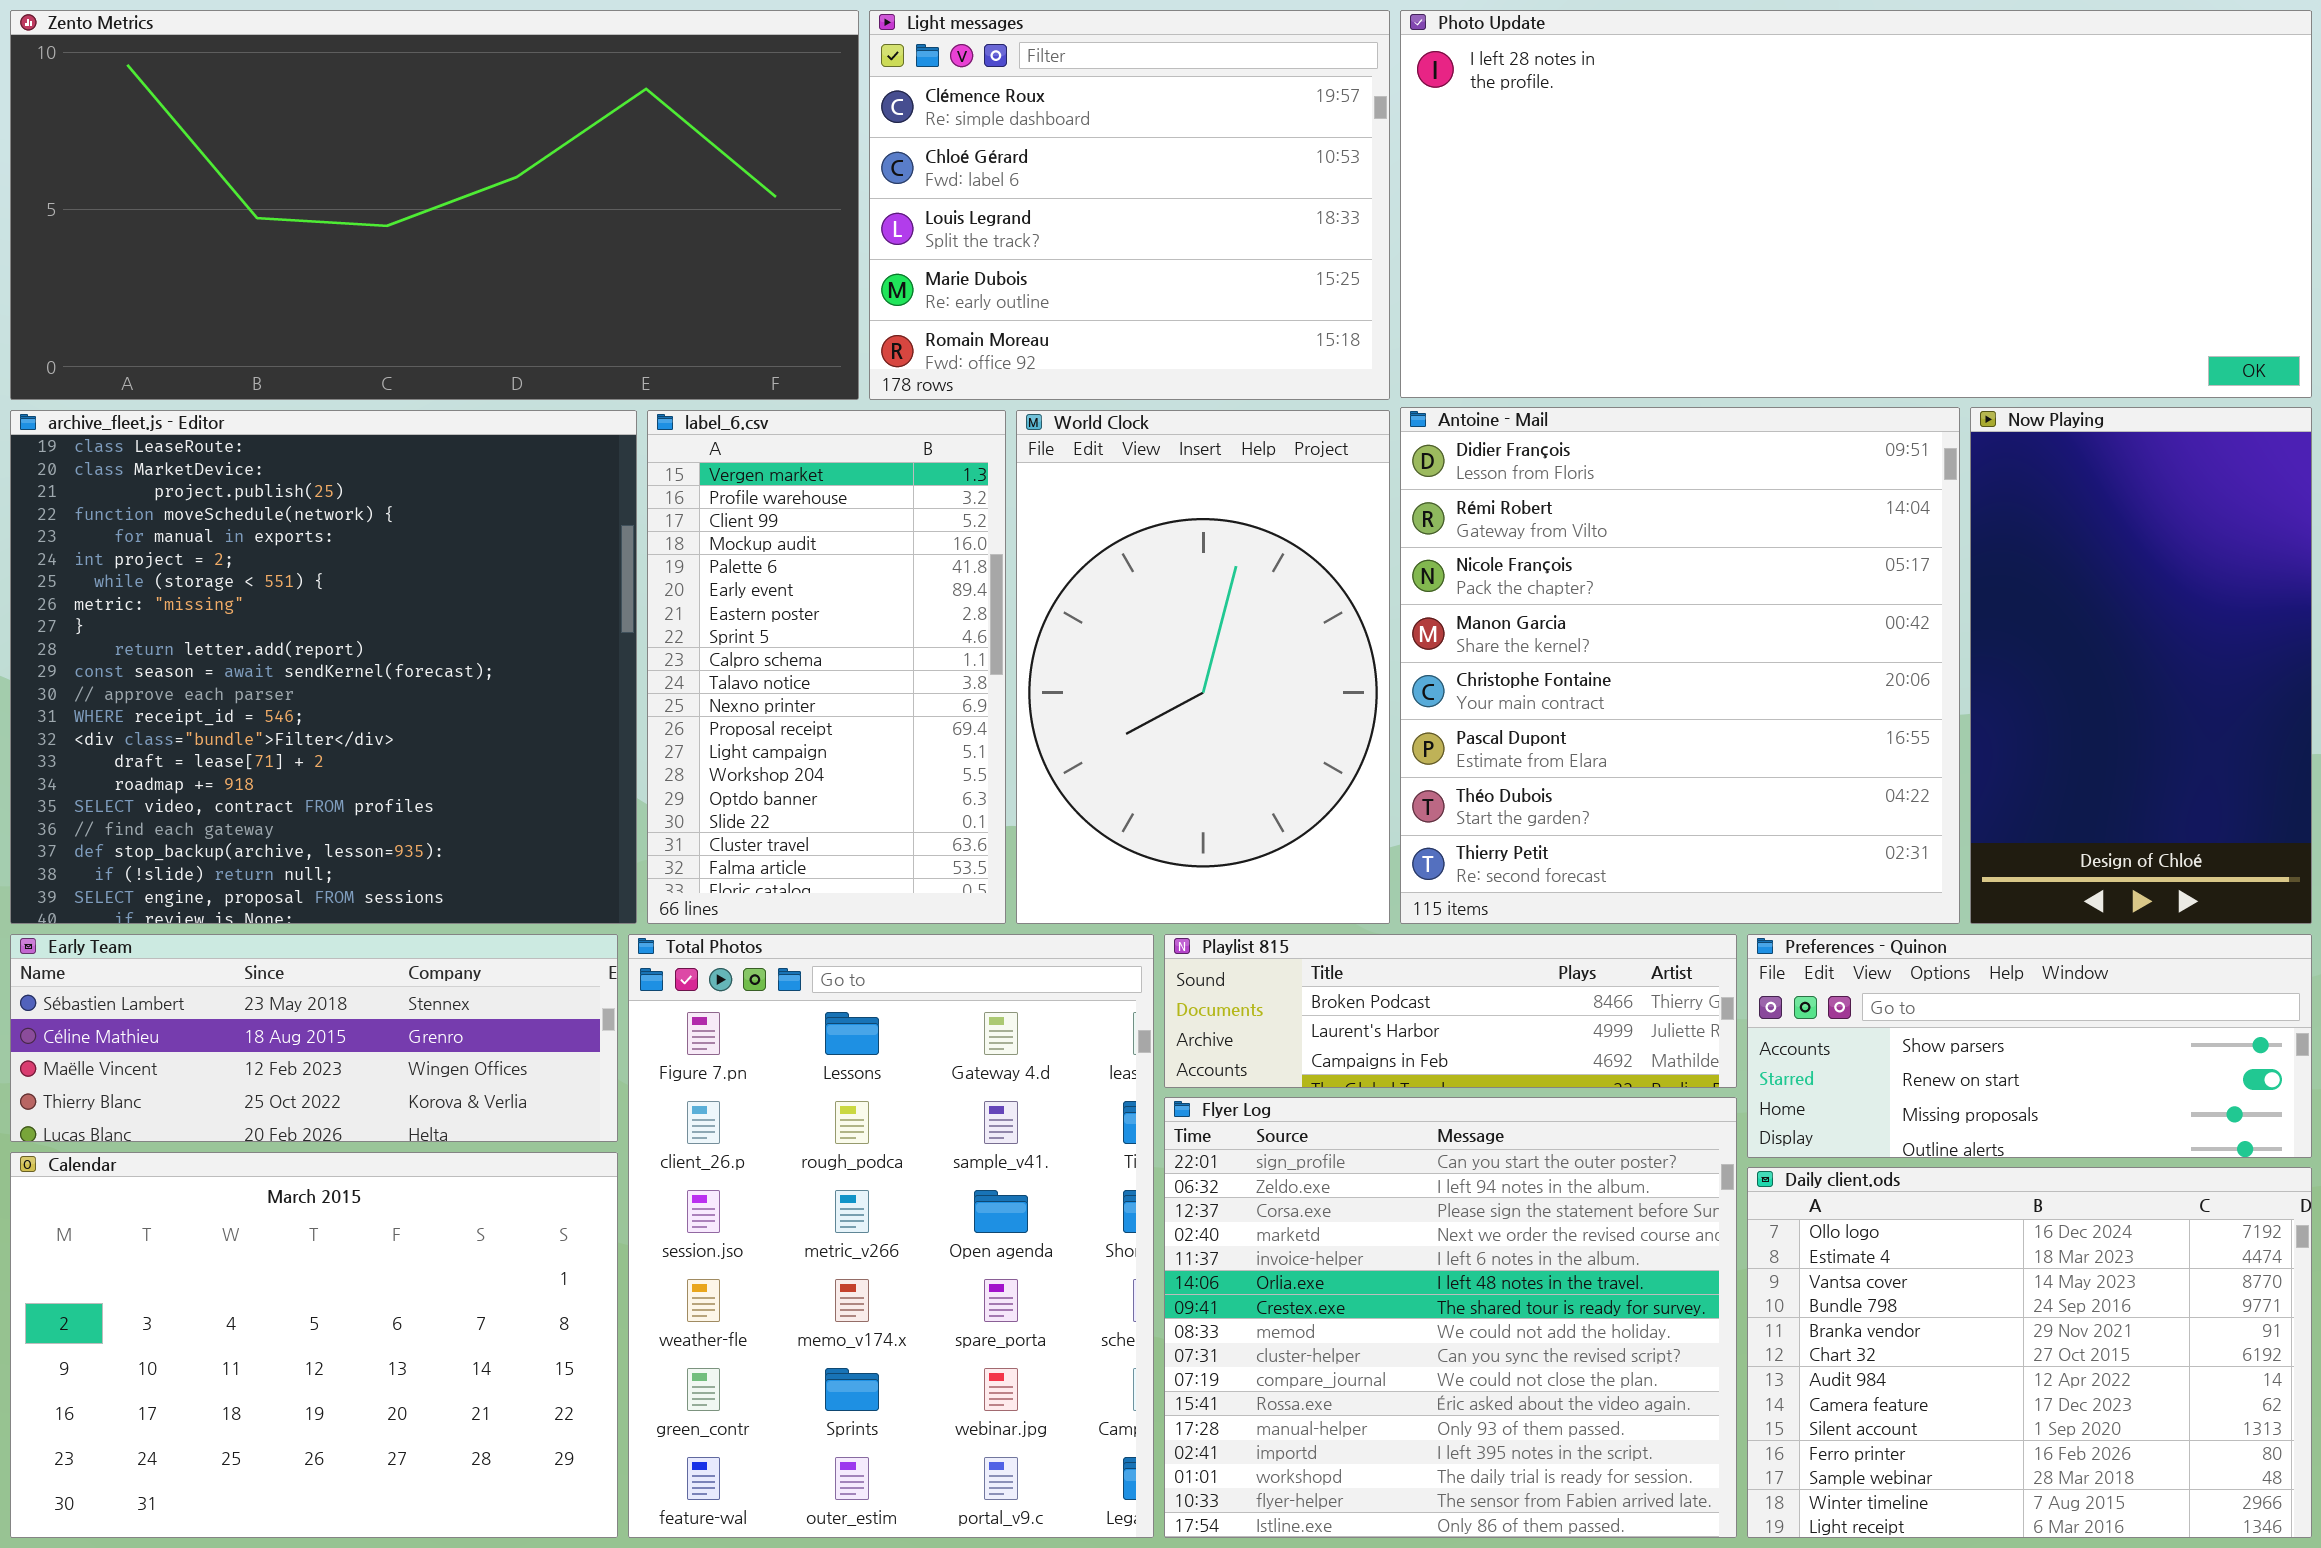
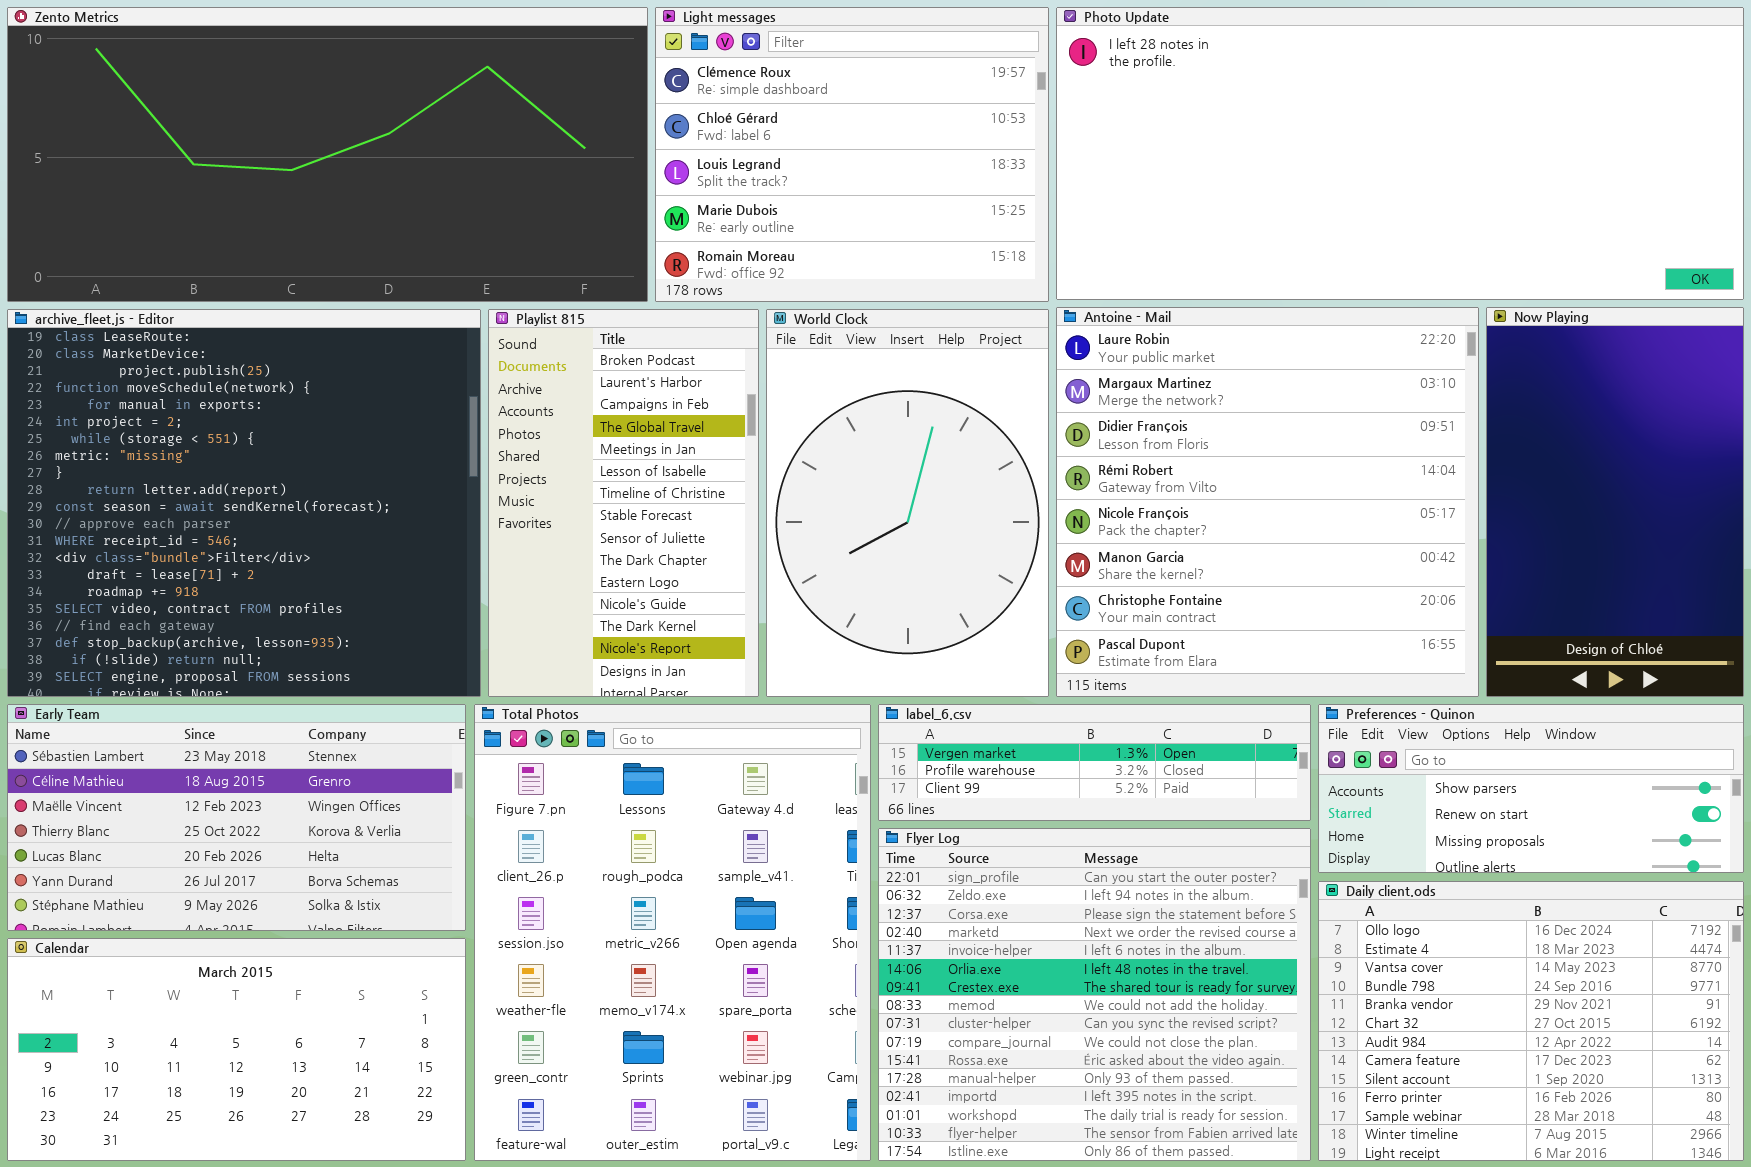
Antoine - Mail: [1400,407,1960,924] -> [1056,307,1479,697], scrolled up 2 rows
label_6.csv: [647,410,1006,924] -> [878,704,1311,821], moved, resized
Early Team: [10,934,618,1142] -> [7,704,466,931], resized
Playlist 815: [1164,934,1737,1088] -> [488,309,759,697], moved, resized
Calendar: [10,1152,618,1538] -> [7,938,466,1161], resized

